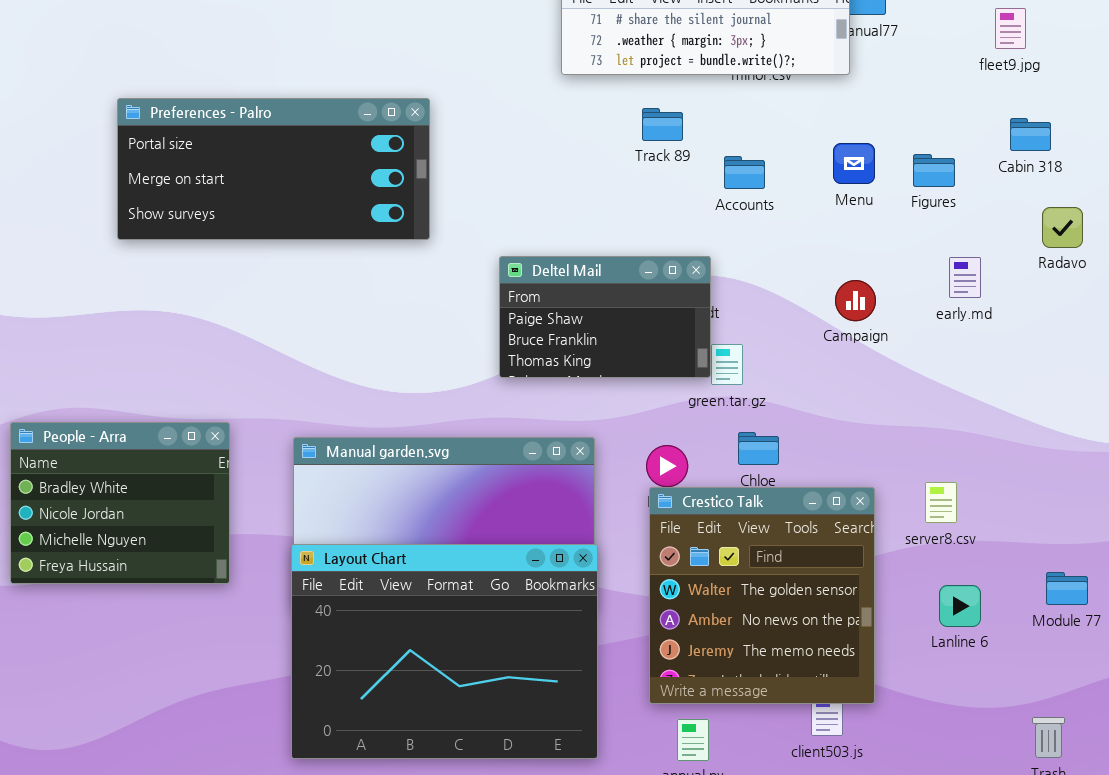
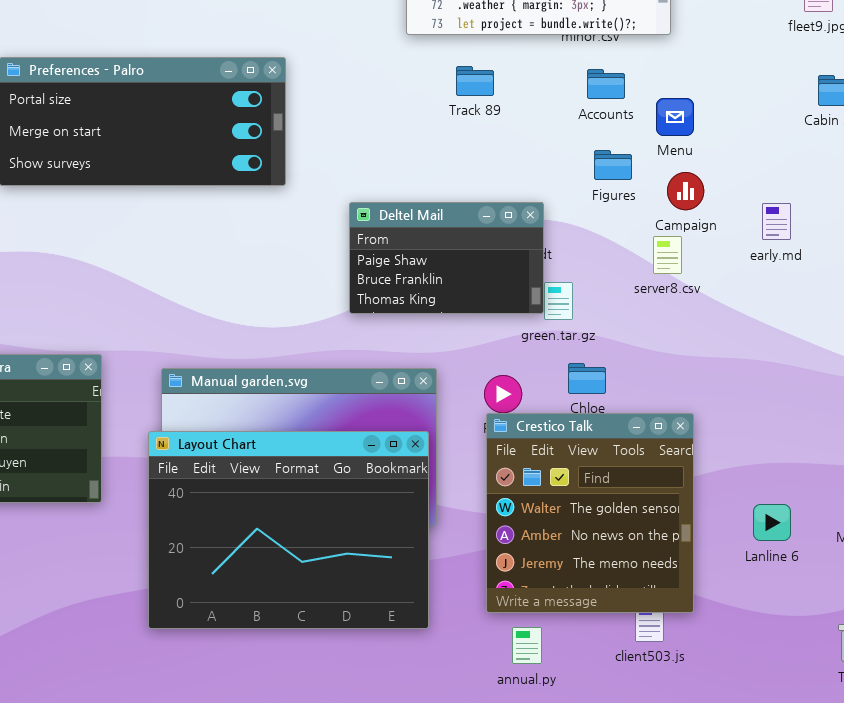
Track 89: [642,108,683,141] -> [456,66,494,96], moved
Figures: [913,154,955,187] -> [594,150,632,180], moved
Accounts: [724,156,765,189] -> [587,69,625,99], moved
Campaign: [835,280,876,321] -> [667,172,704,210], moved
server8.csv: [925,482,957,523] -> [653,236,682,274], moved
Layout Chart: [291,544,598,759] -> [148,431,429,629], moved

